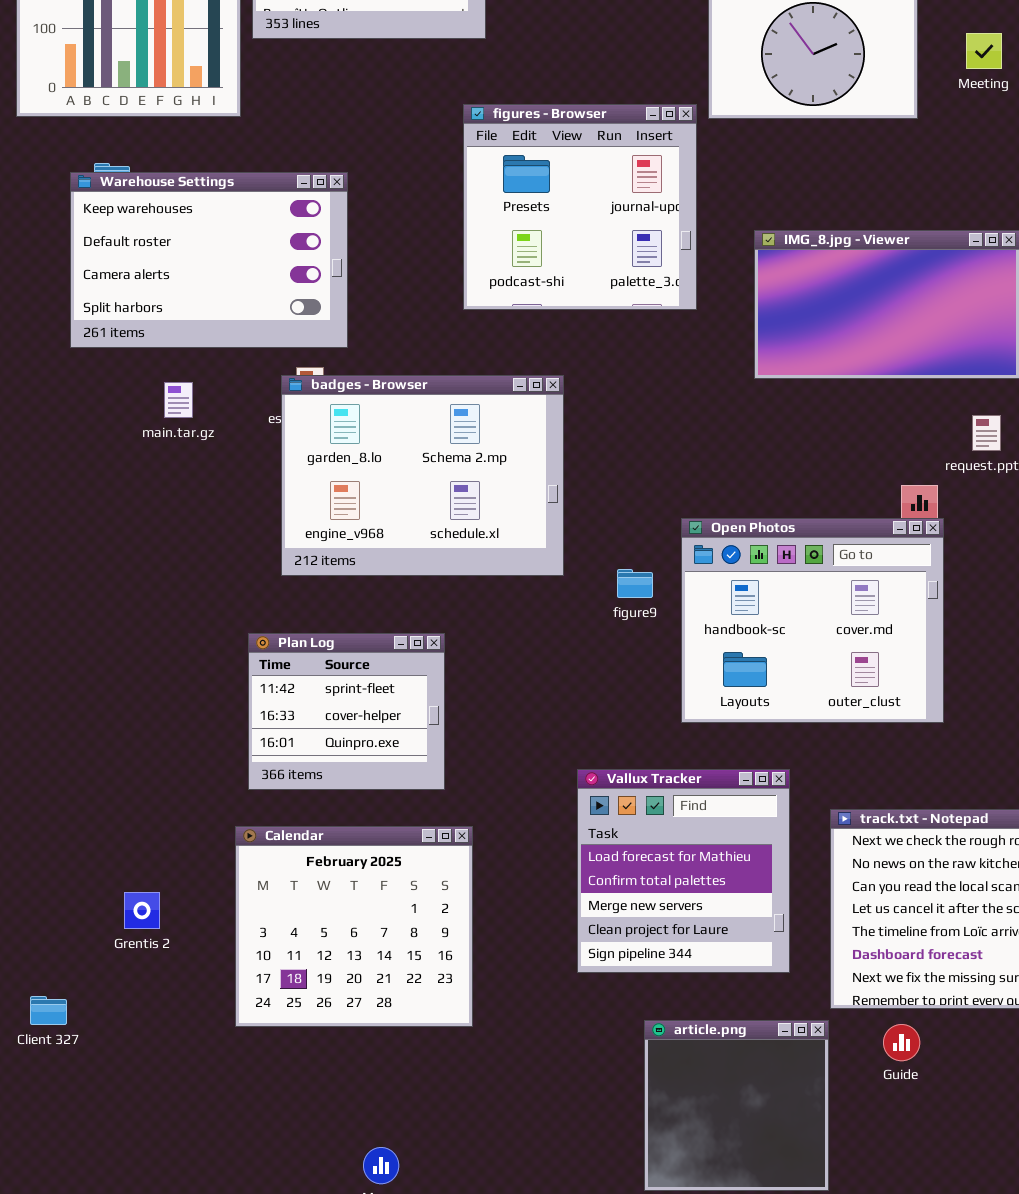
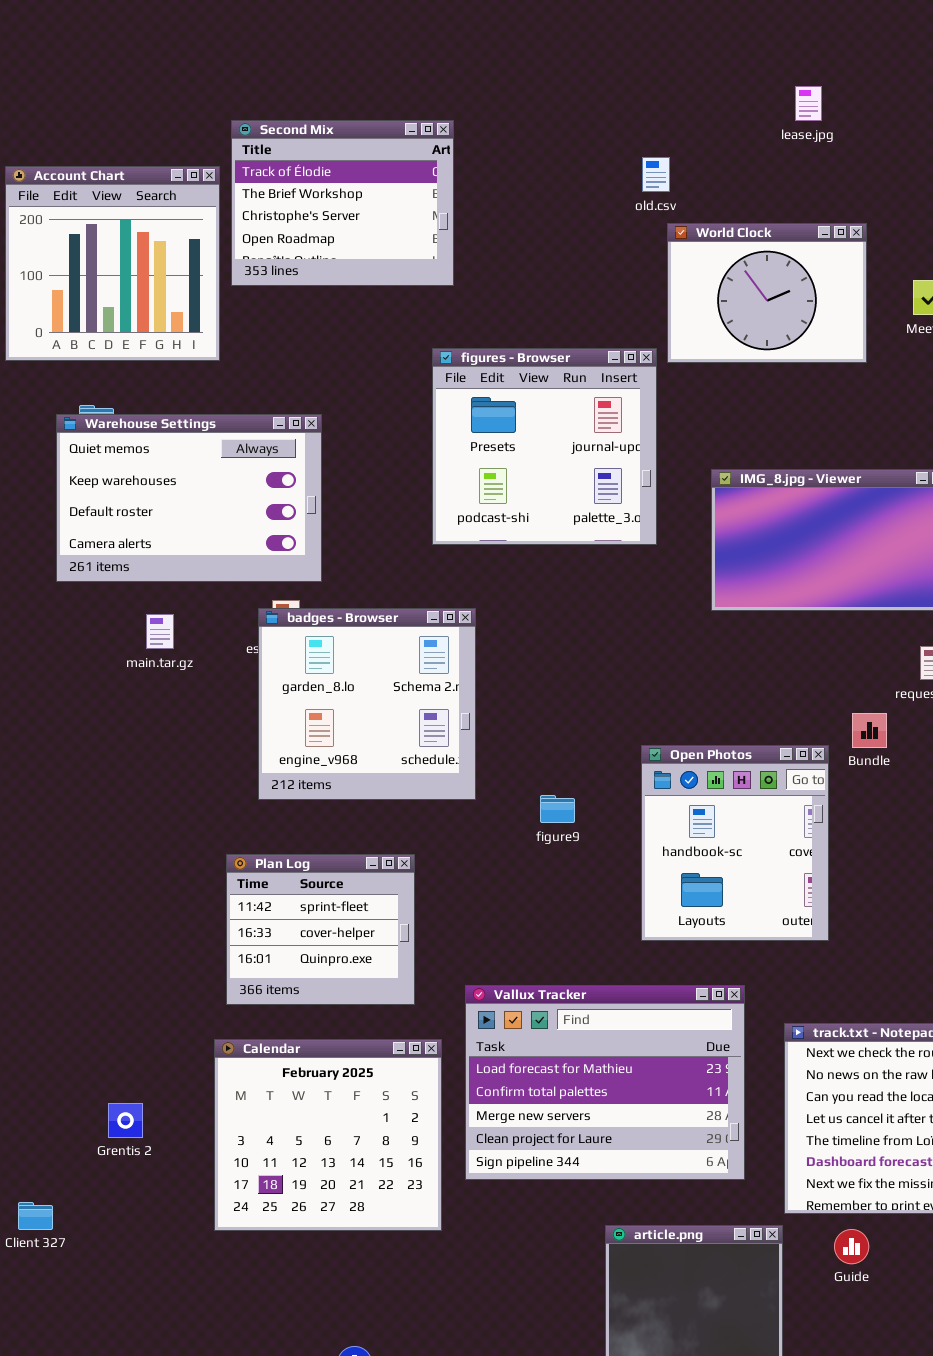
Warehouse Settings: [70,172,348,348] -> [56,414,322,582], scrolled up 1 row
badges - Browser: [281,375,564,576] -> [258,608,476,800], resized
Open Photos: [681,518,944,723] -> [641,745,829,941], resized
figure9: [617,569,653,598] -> [540,795,575,823], moved
Vallux Tracker: [577,769,790,973] -> [465,985,745,1180], resized

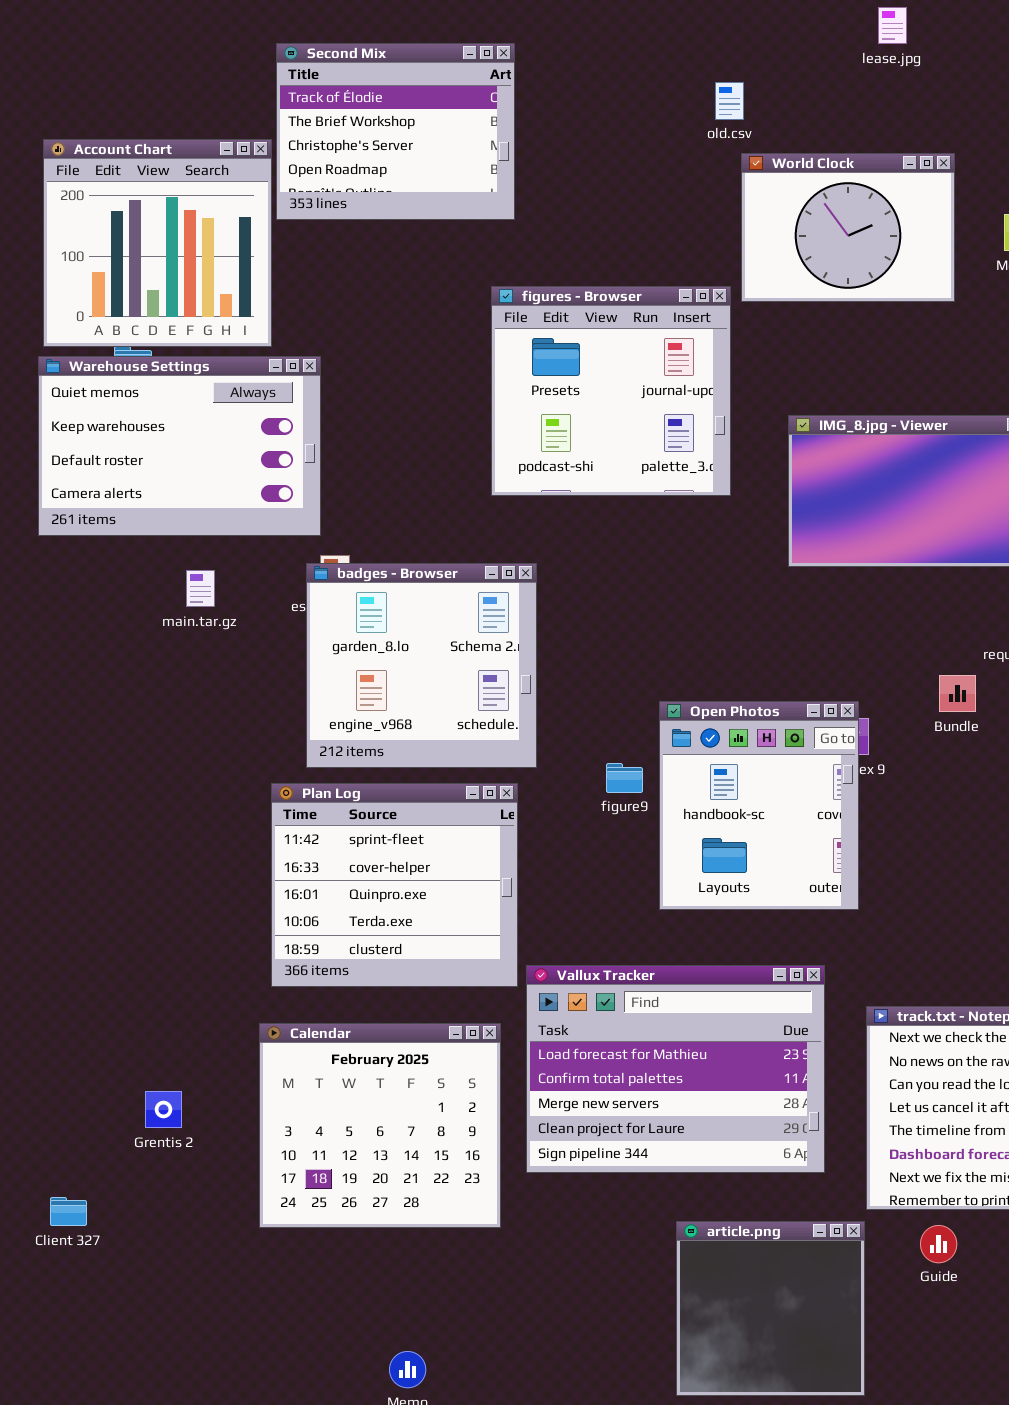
Account Chart: [5,166,220,361] -> [43,139,272,347], moved
Warehouse Settings: [56,414,322,582] -> [38,356,321,536], moved
Open Photos: [641,745,829,941] -> [659,701,859,910], moved
Plan Log: [226,854,415,1005] -> [271,783,518,987], resized

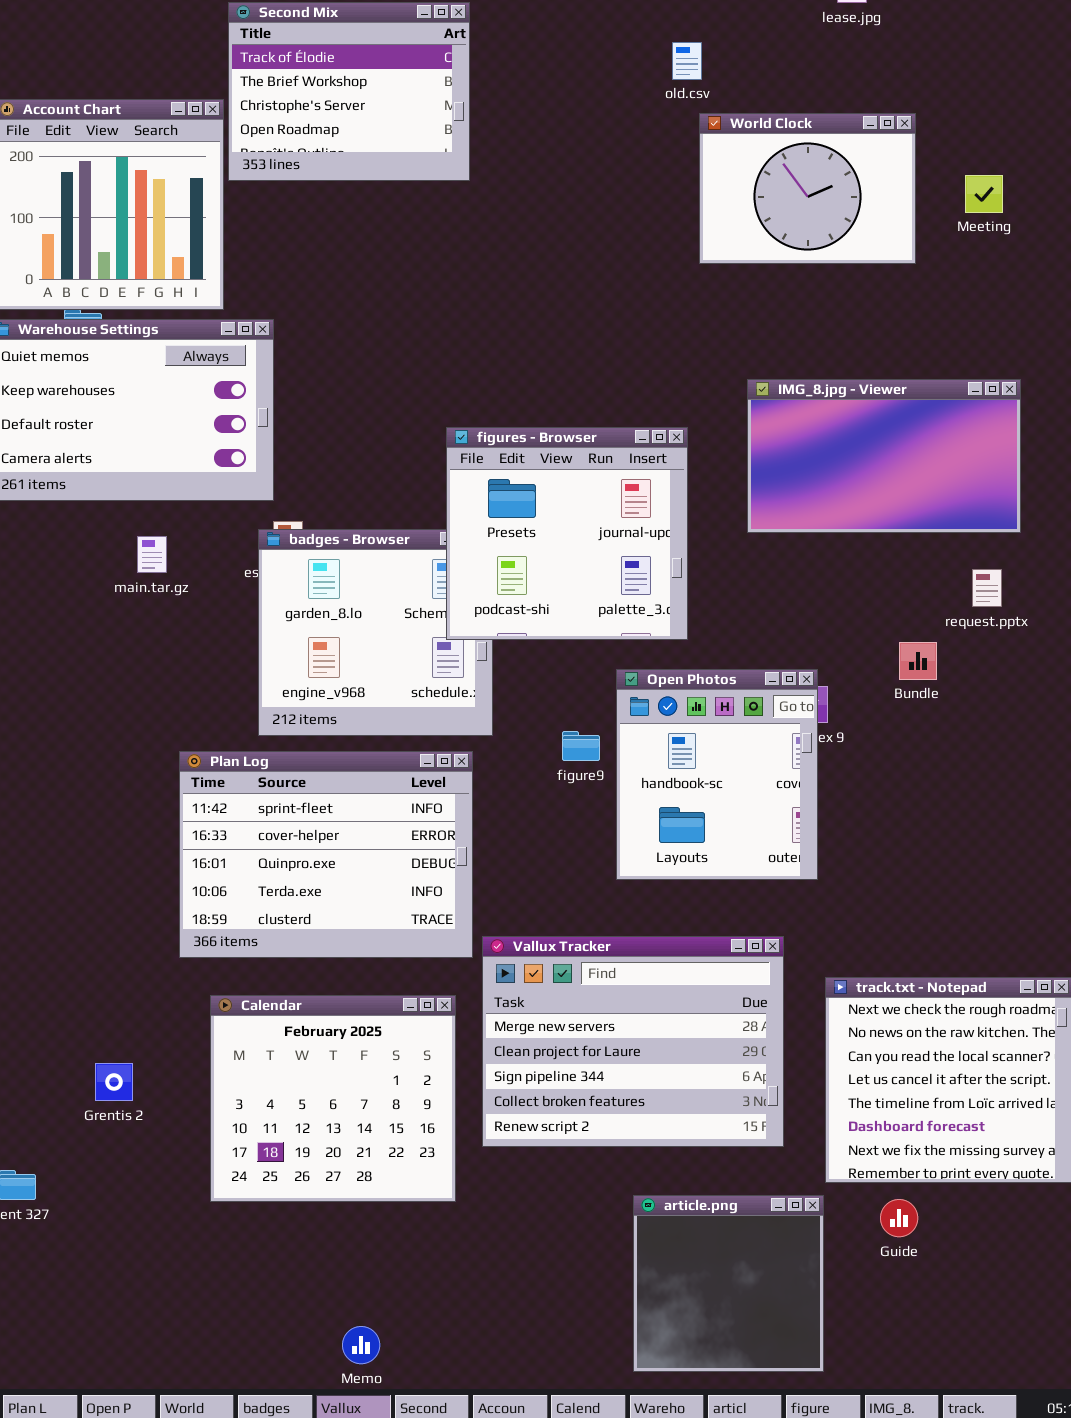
figures - Browser: [491,286,731,496] -> [446,427,688,640], moved
Plan Log: [271,783,518,987] -> [179,751,473,958], resized
Vallux Tracker: [526,965,825,1173] -> [482,936,784,1147], scrolled down 2 rows

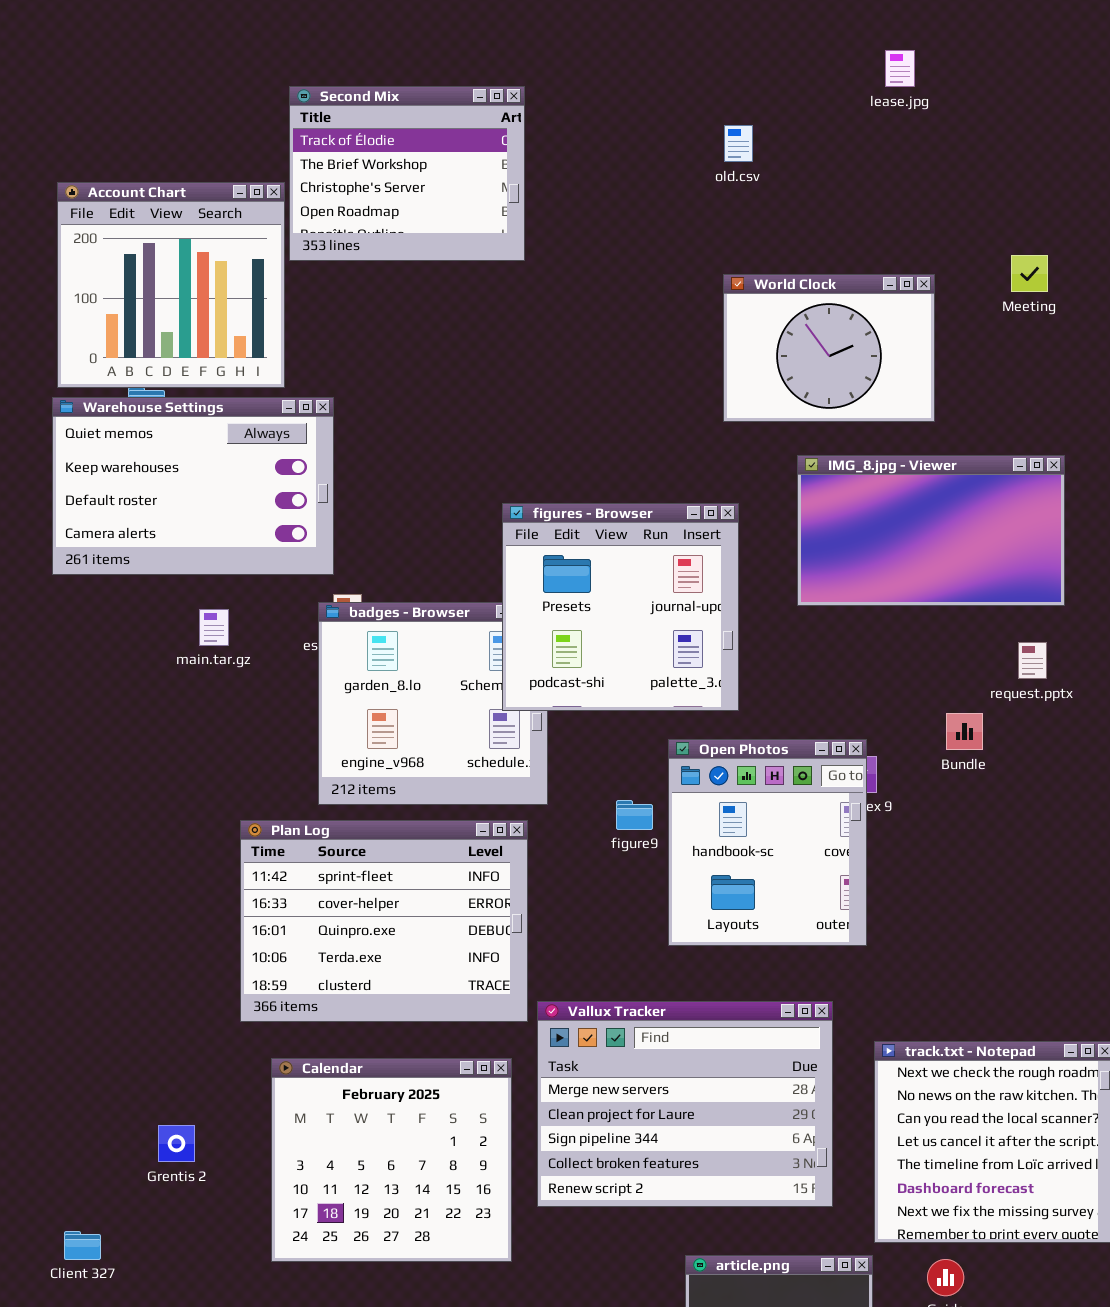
World Clock: [699,113,916,264] -> [723,274,935,422], moved

